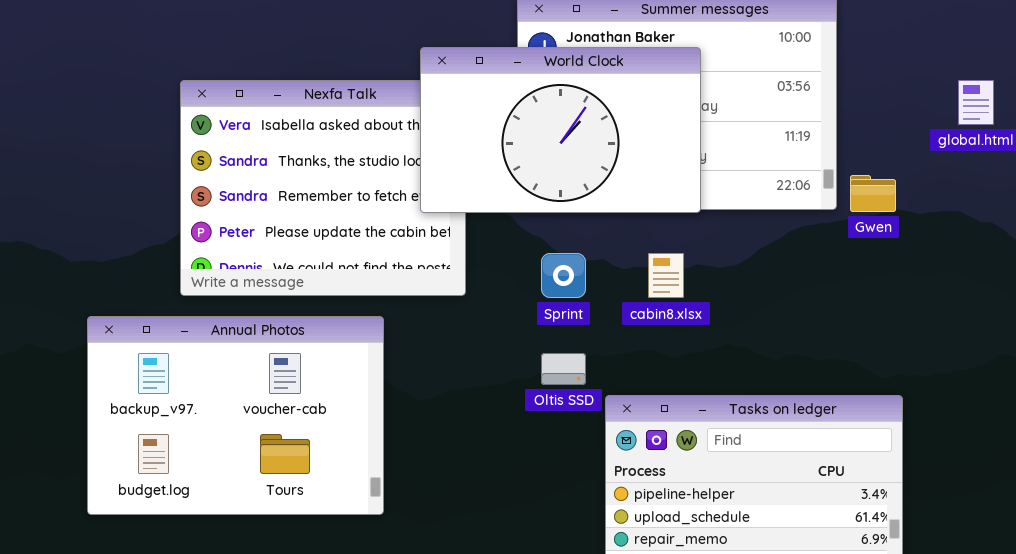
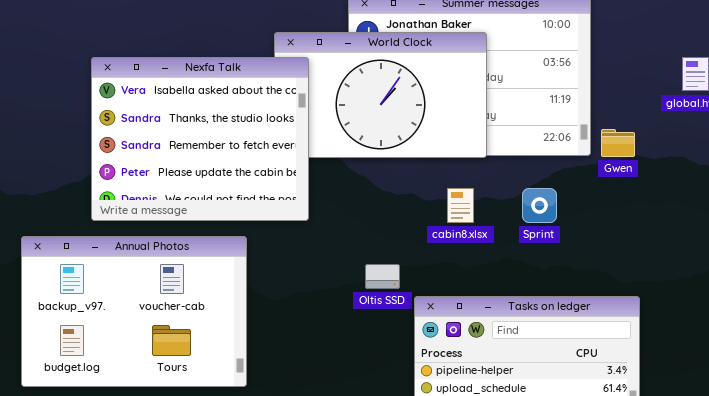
Nexfa Talk: [180,80,466,296] -> [91,57,309,221], raised
Sprint: [541,253,586,298] -> [522,188,557,223], moved

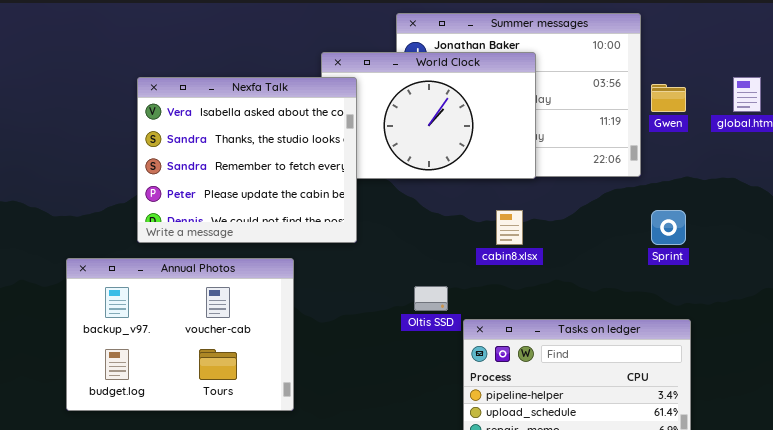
Gwen: [601,129,635,157] -> [651,84,686,112], moved
Sprint: [522,188,557,223] -> [651,210,686,245], moved

